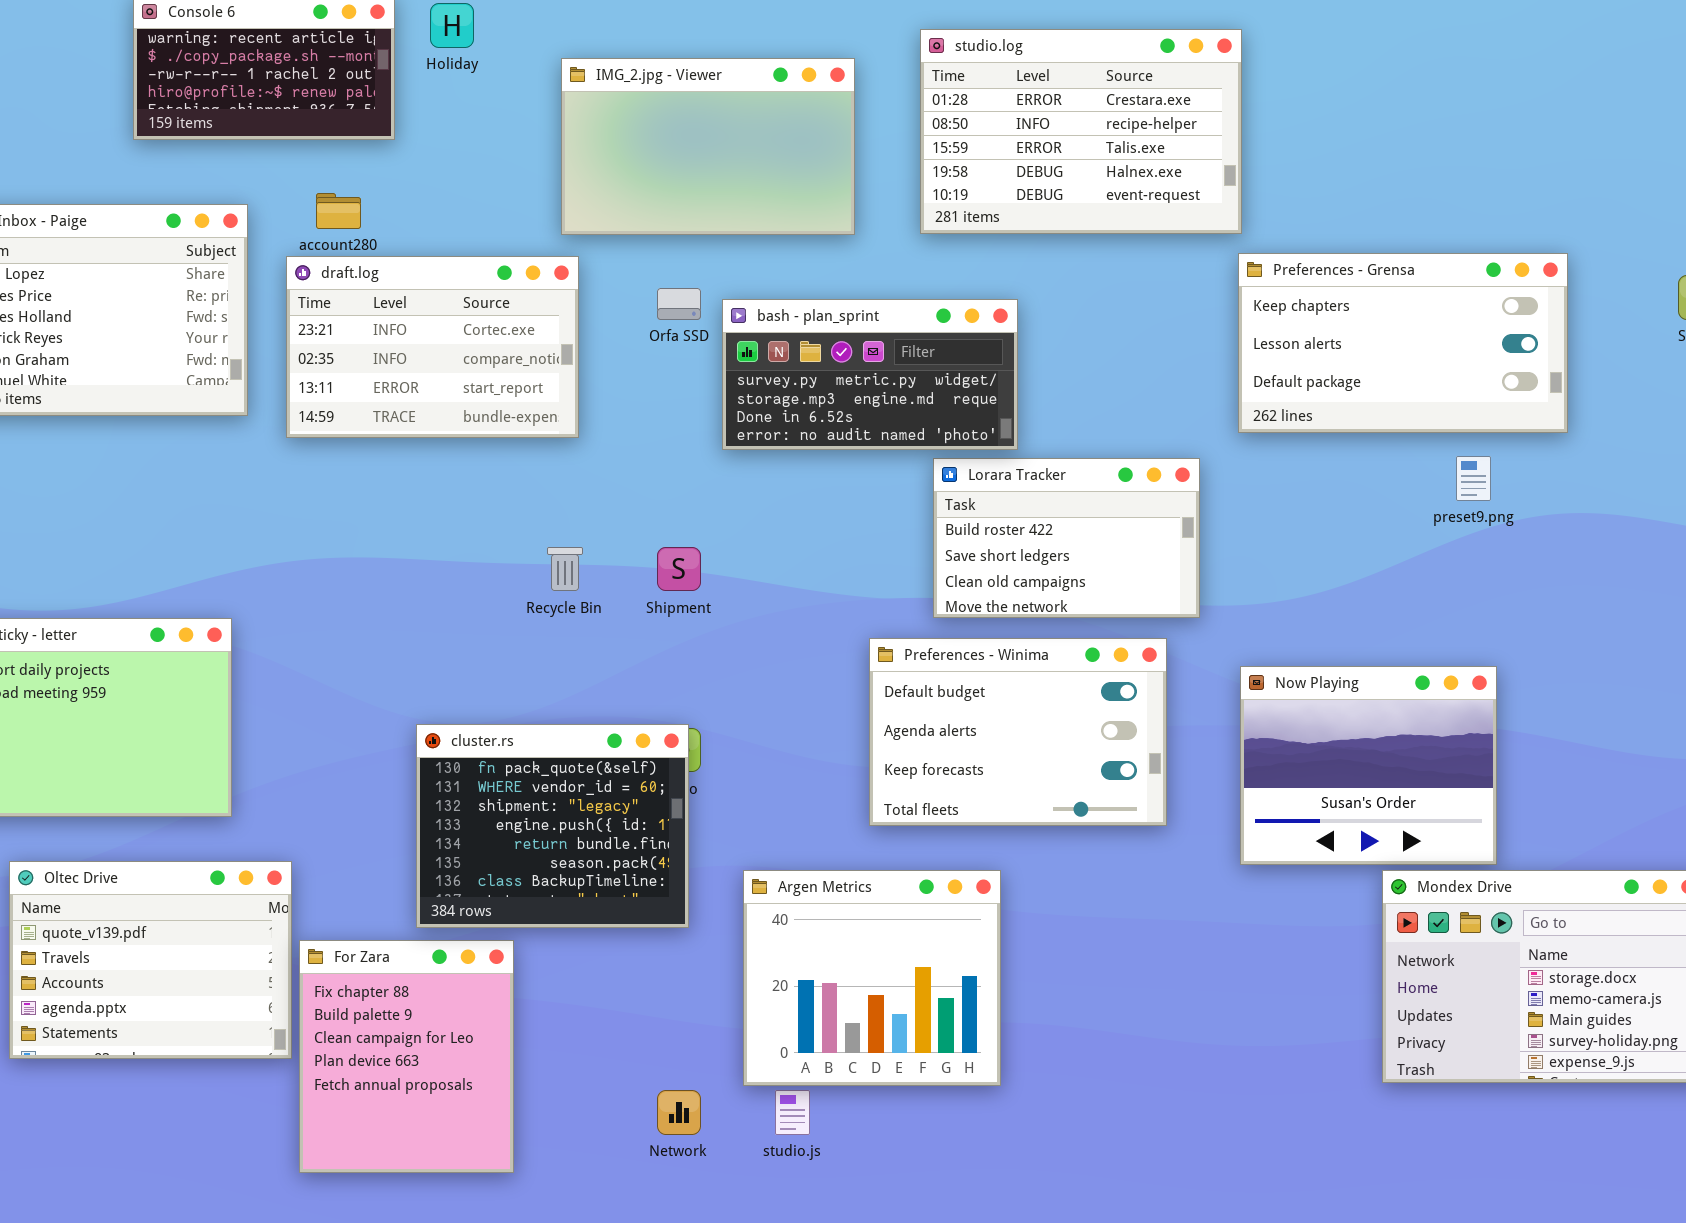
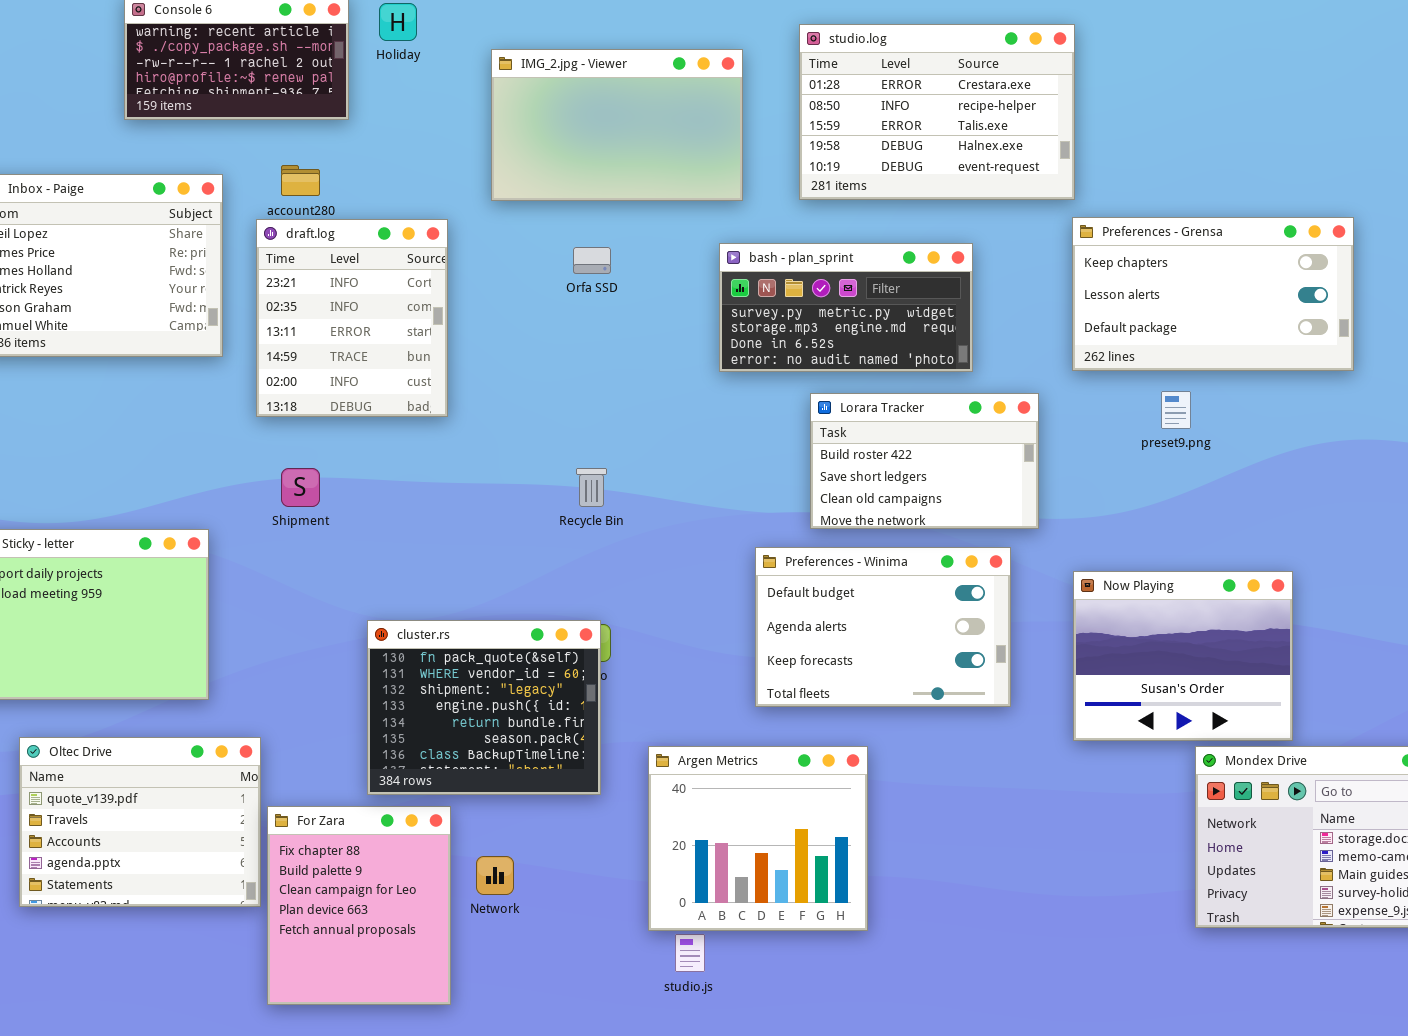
draft.log: [286,256,579,438] -> [256,219,448,417], resized
bash - plan_sprint: [722,299,1018,450] -> [719,243,973,372], moved
preset9.png: [1456,456,1491,501] -> [1161,391,1191,429], moved
Recycle Bin: [547,547,583,591] -> [576,468,607,507], moved
Shipment: [657,547,701,591] -> [281,468,320,507], moved
Network: [657,1090,701,1135] -> [476,856,514,895], moved

